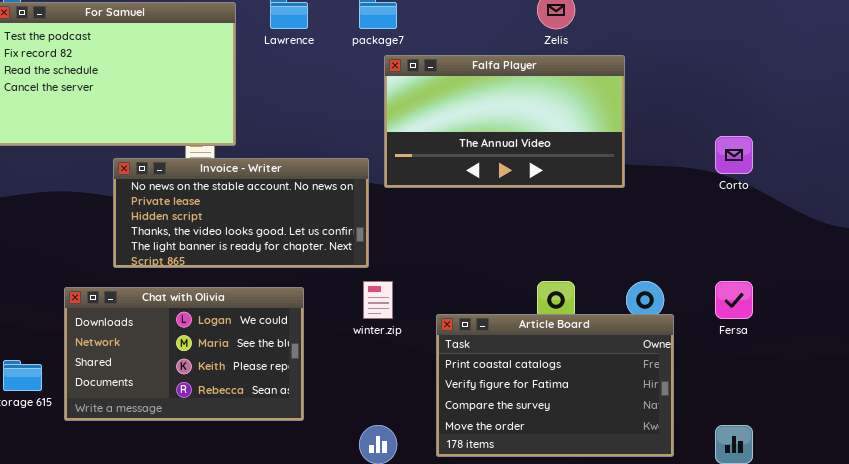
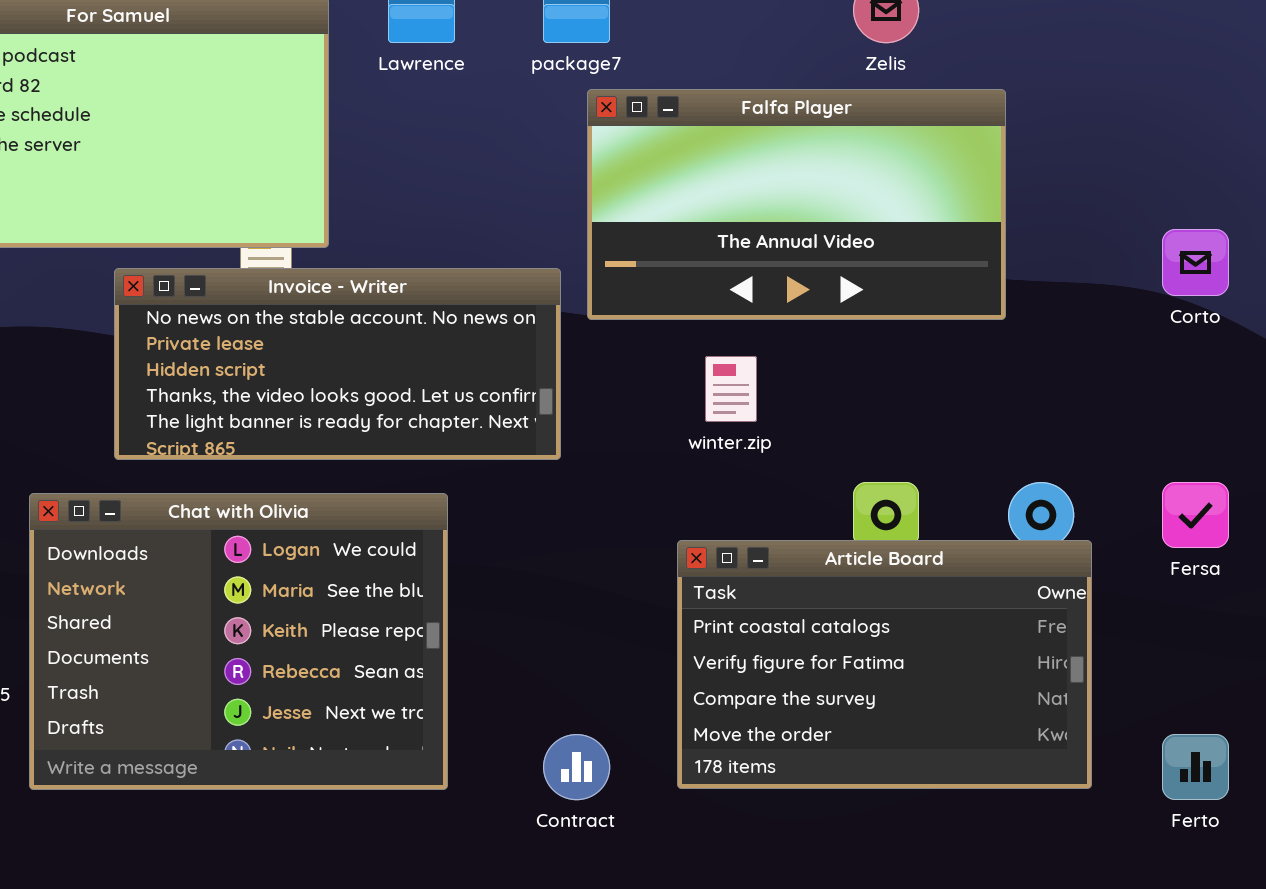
winter.zip: [363,281,393,319] -> [705,356,757,422], moved
Chat with Olivia: [64,287,304,421] -> [29,493,448,790], resized

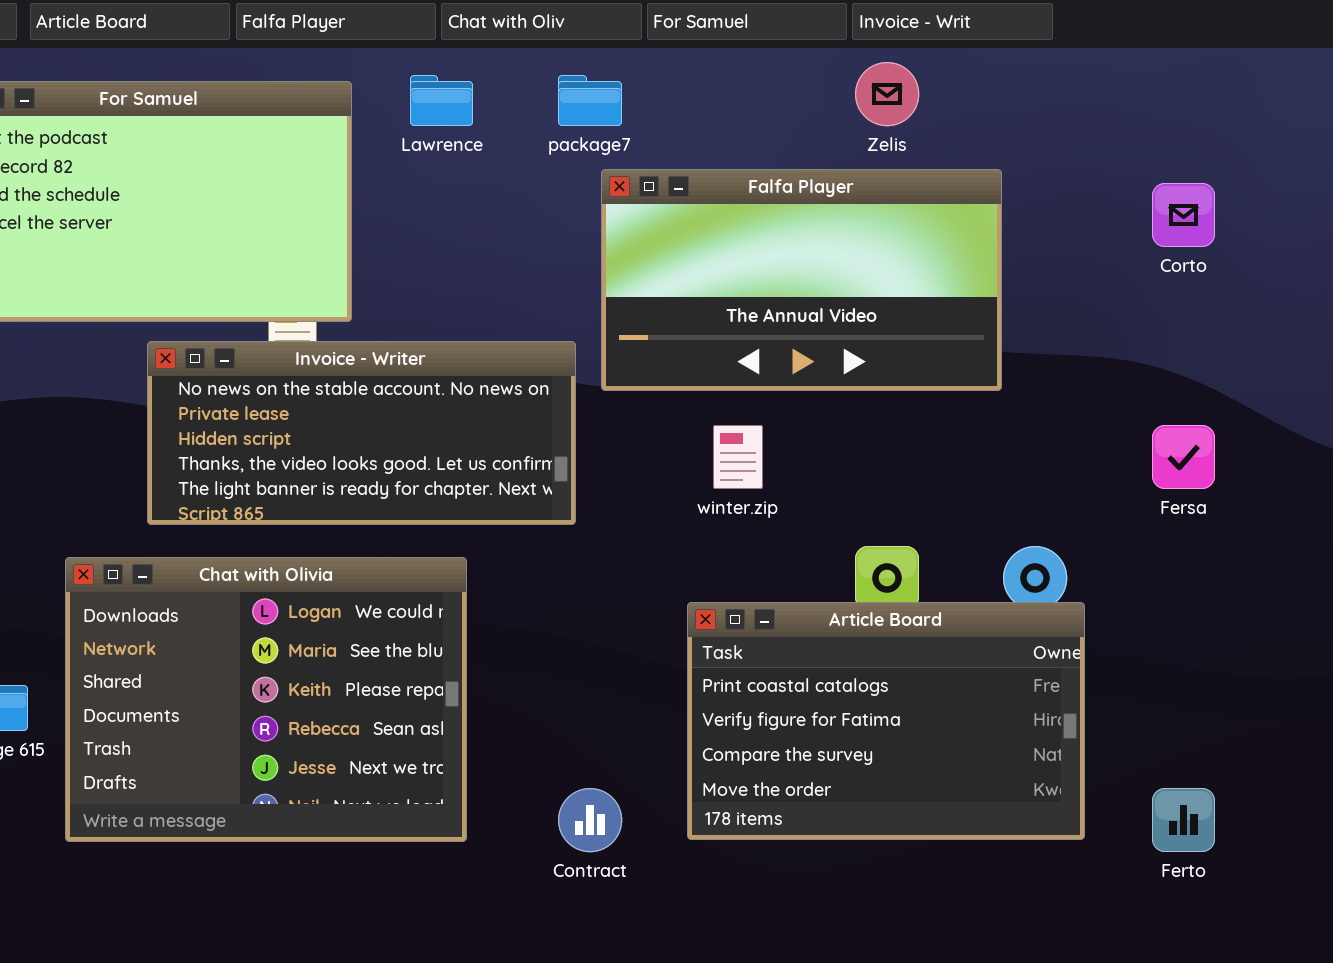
Corto: [1162,229,1229,296] -> [1152,183,1215,247], moved
Fersa: [1162,482,1229,548] -> [1152,425,1215,489], moved

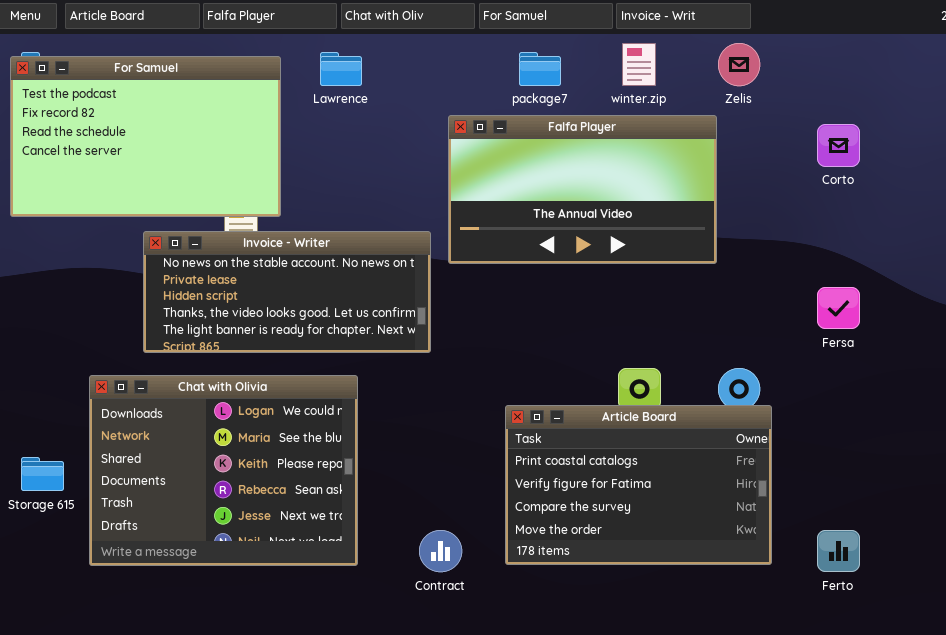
Zelis: [855,62,919,126] -> [718,43,760,86], moved
package7: [558,75,622,126] -> [519,52,561,86], moved
winter.zip: [713,425,763,489] -> [622,43,656,86], moved

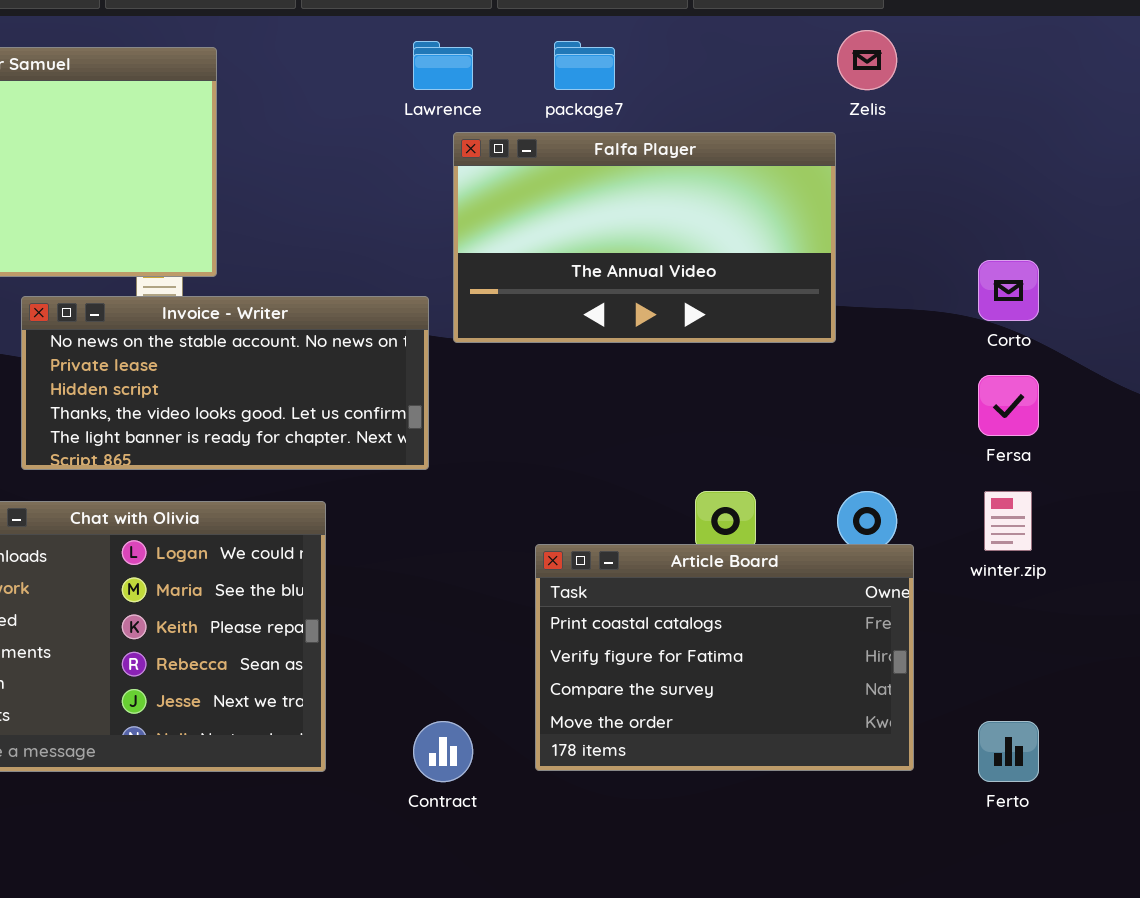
winter.zip: [622,43,656,86] -> [984,491,1032,551], moved
Lawrence: [320,52,362,86] -> [413,41,473,90], moved
Corto: [817,124,860,167] -> [978,260,1039,321], moved

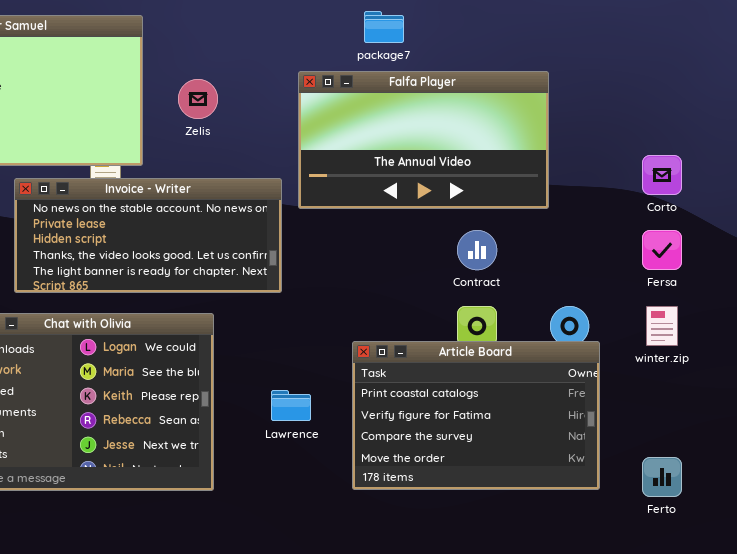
Zelis: [837,30,897,90] -> [178,79,218,119], moved
Lawrence: [413,41,473,90] -> [271,390,311,421], moved
Contract: [413,721,473,782] -> [457,230,497,270], moved

